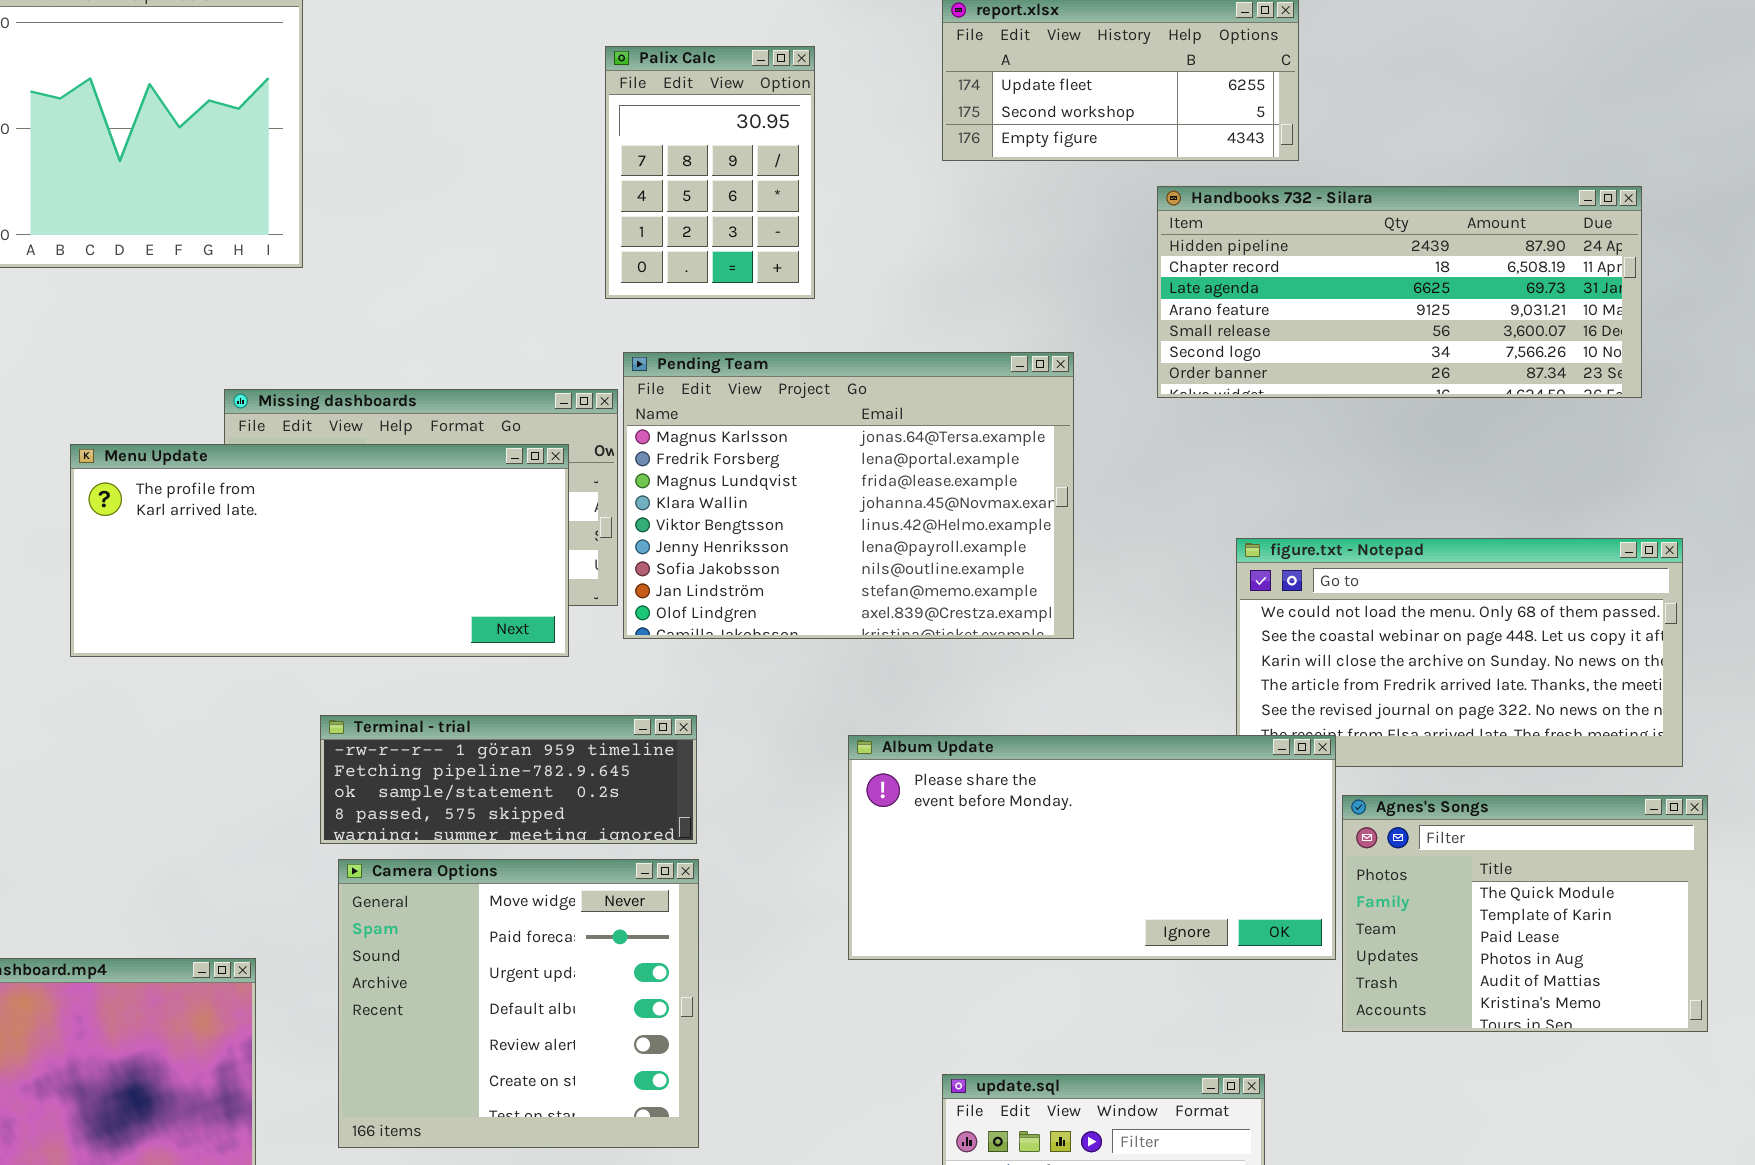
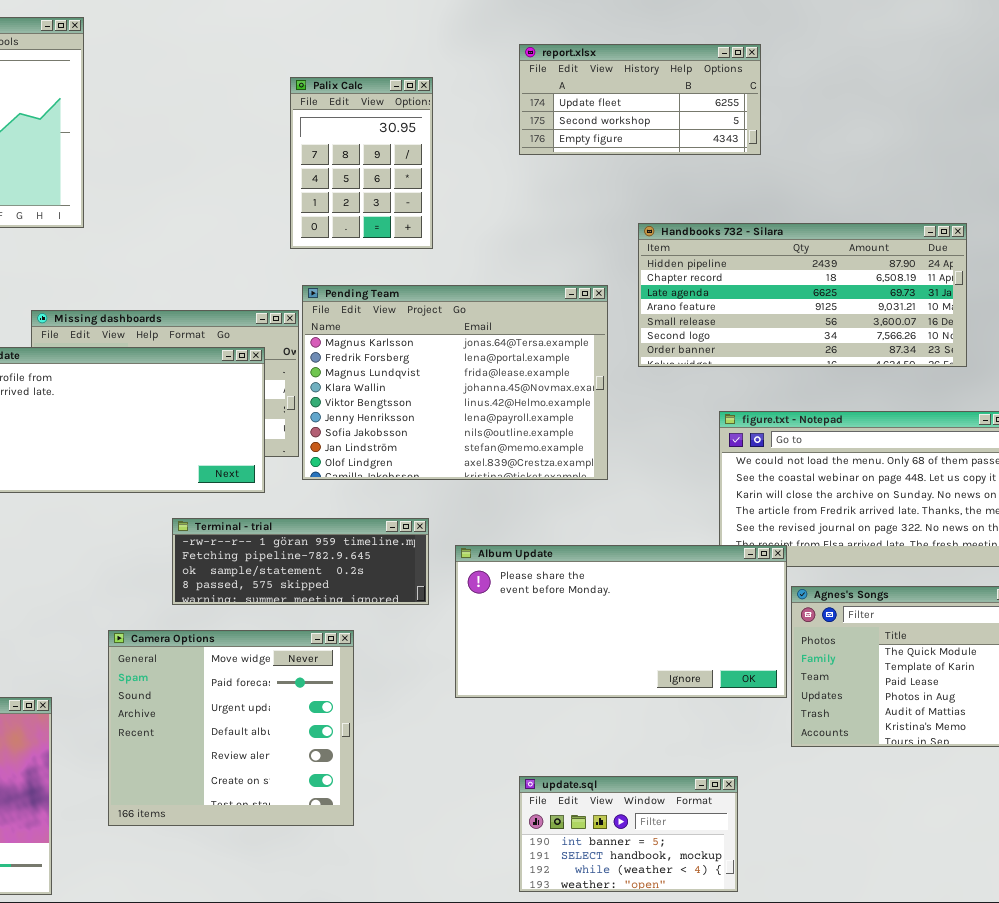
Handbooks 732 - Silara: [1157,186,1642,398] -> [638,223,967,367], moved
Terminal - trial: [320,715,697,844] -> [172,518,429,605], moved

